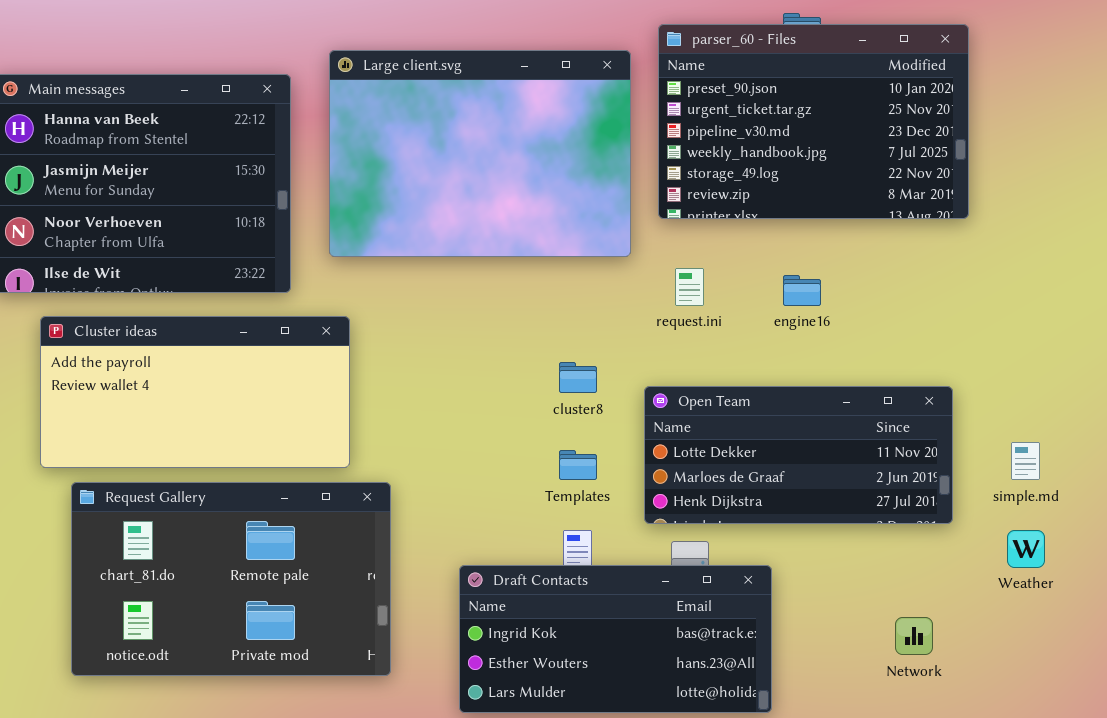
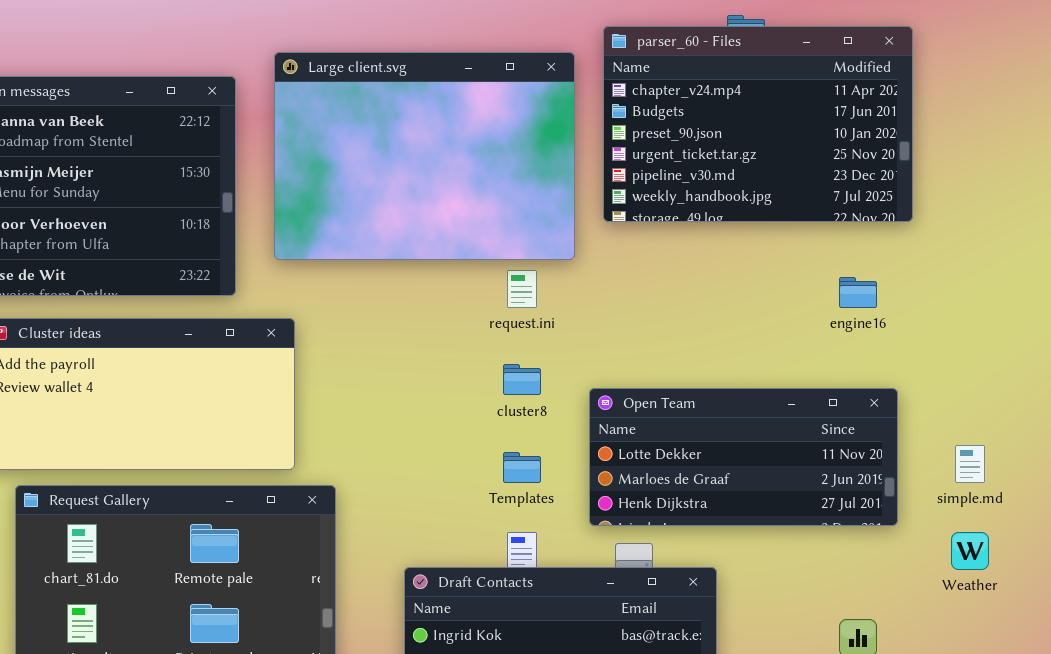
parser_60 - Files: [658,24,969,219] -> [603,26,913,222], scrolled up 2 rows
request.ini: [675,268,704,306] -> [507,270,537,308], moved
engine16: [783,275,821,306] -> [839,277,877,308], moved

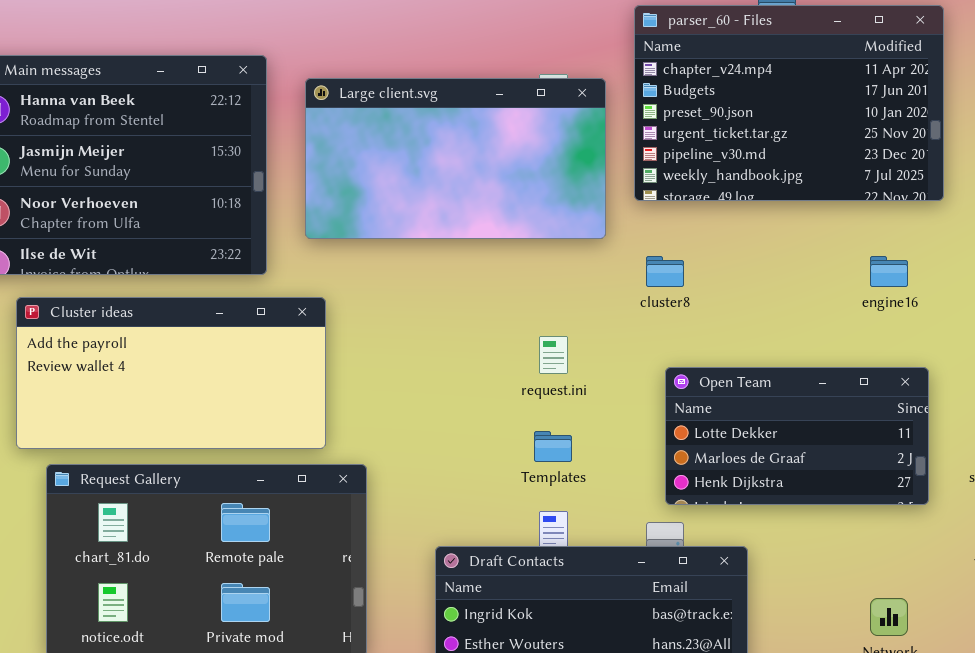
Large client.svg: [274,52,575,260] -> [305,78,606,239], resized
request.ini: [507,270,537,308] -> [539,336,568,374], moved
cluster8: [503,364,541,395] -> [646,256,684,287], moved
Open Team: [589,388,898,526] -> [665,367,929,505], resized

